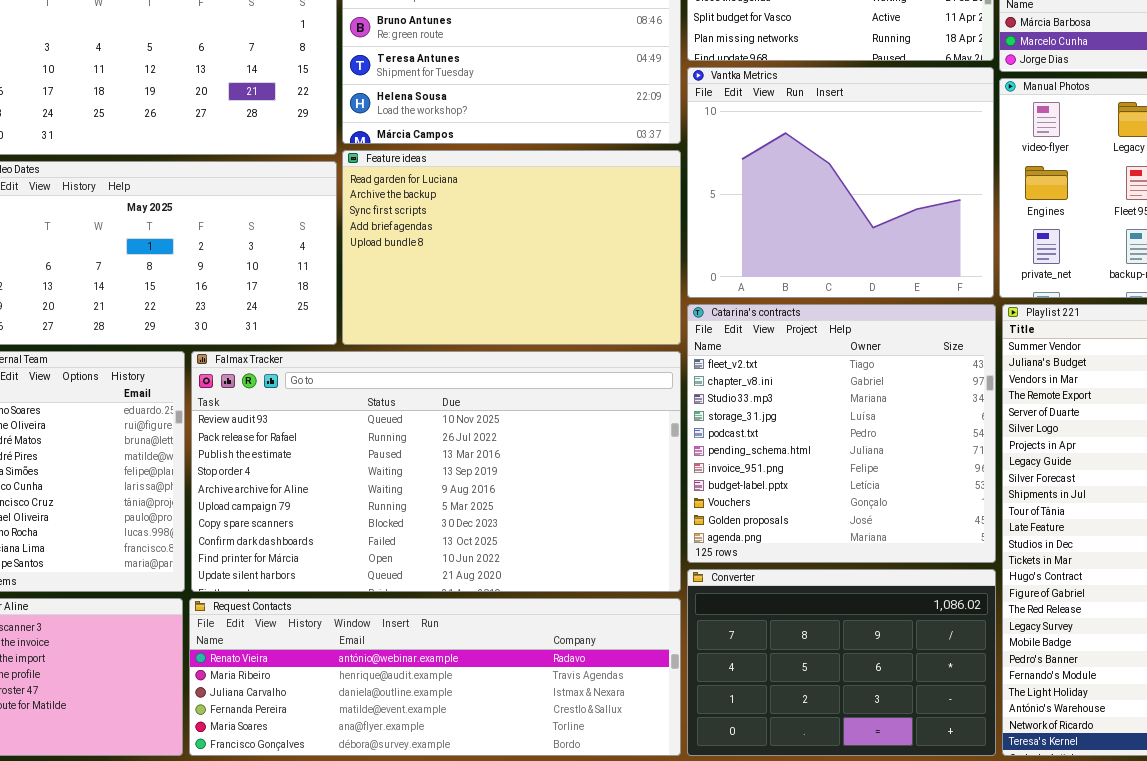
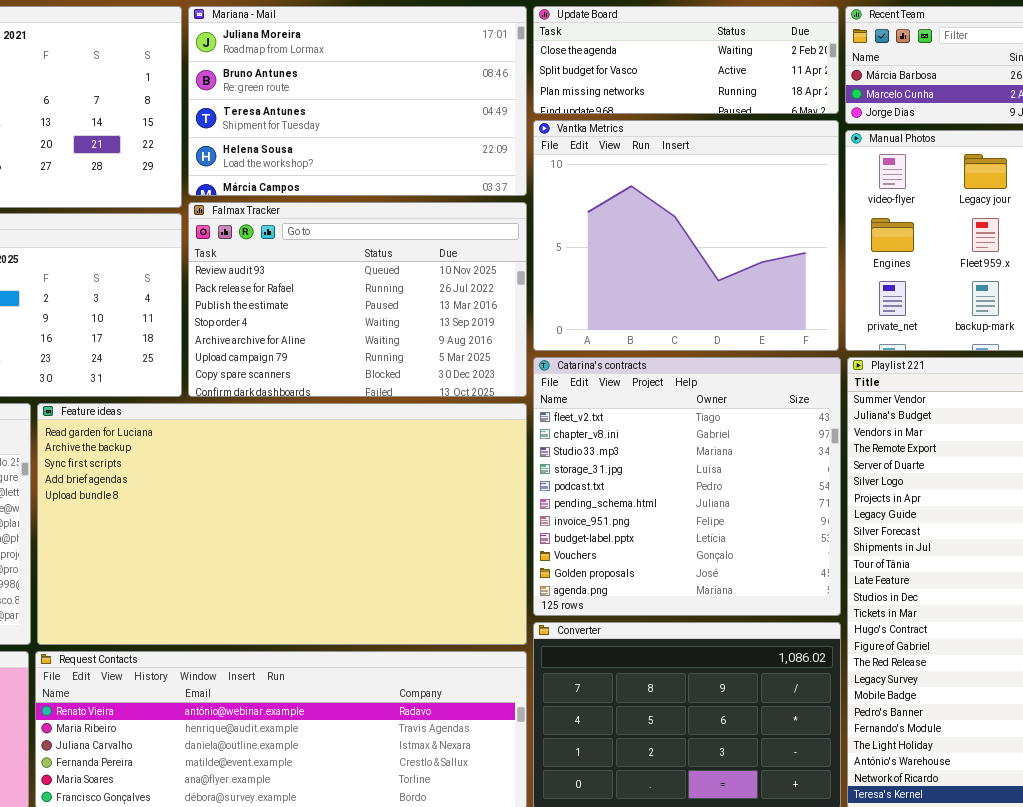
Feature ideas: [342,150,681,345] -> [37,403,527,645], moved, resized
Falmax Tracker: [191,351,681,592] -> [188,202,527,397], moved, resized

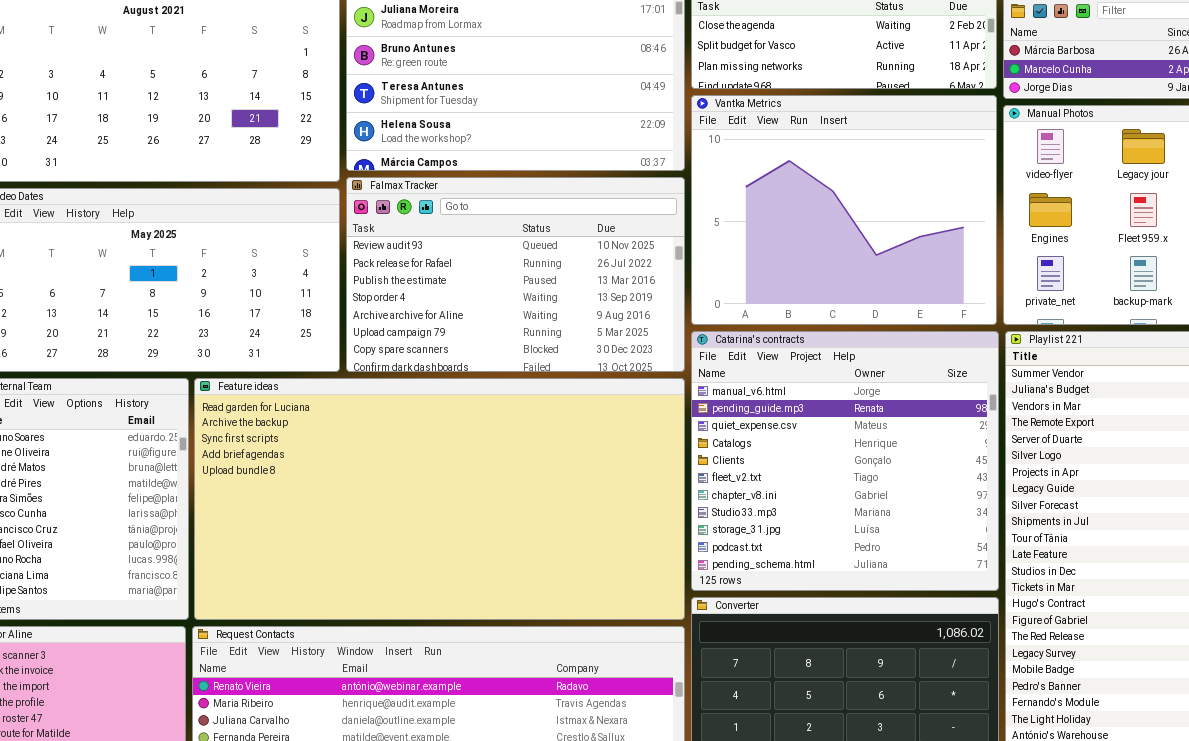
Catarina's contracts: [533,357,841,616] -> [691,331,999,591], scrolled up 5 rows

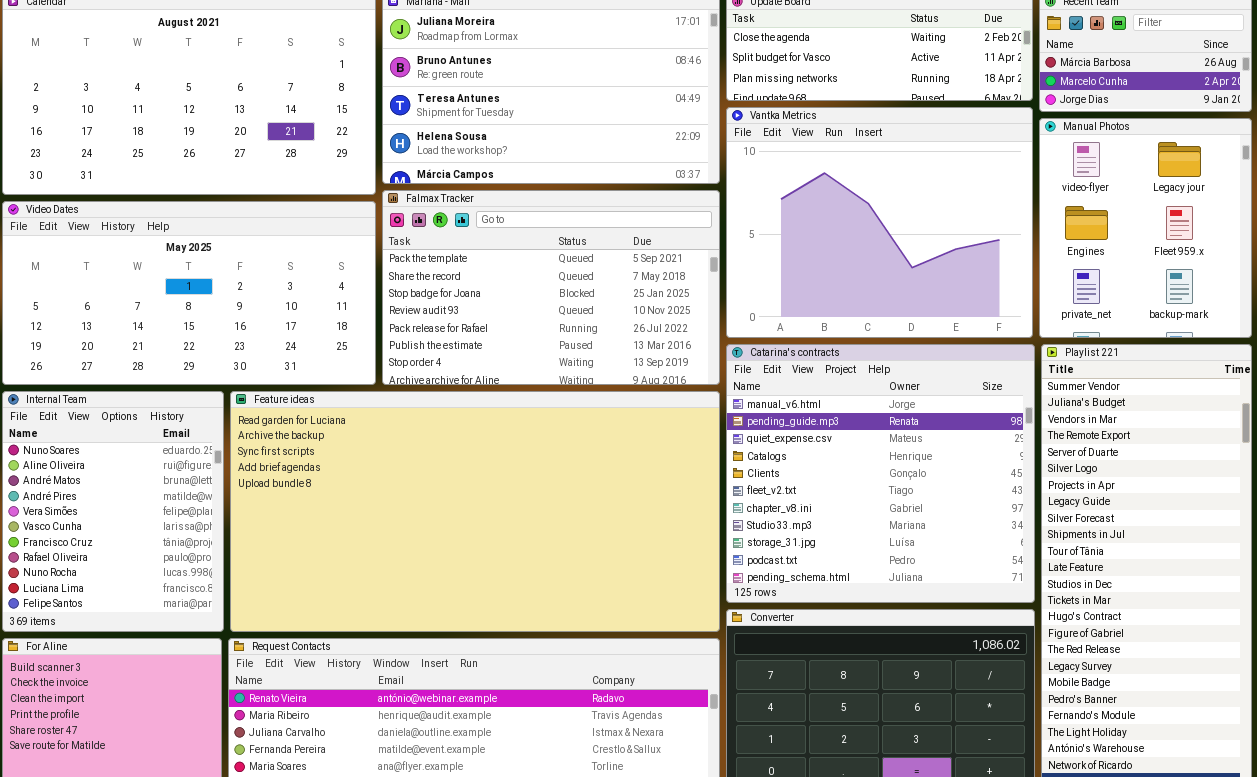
Falmax Tracker: [346,177,685,372] -> [382,190,720,385], scrolled up 3 rows

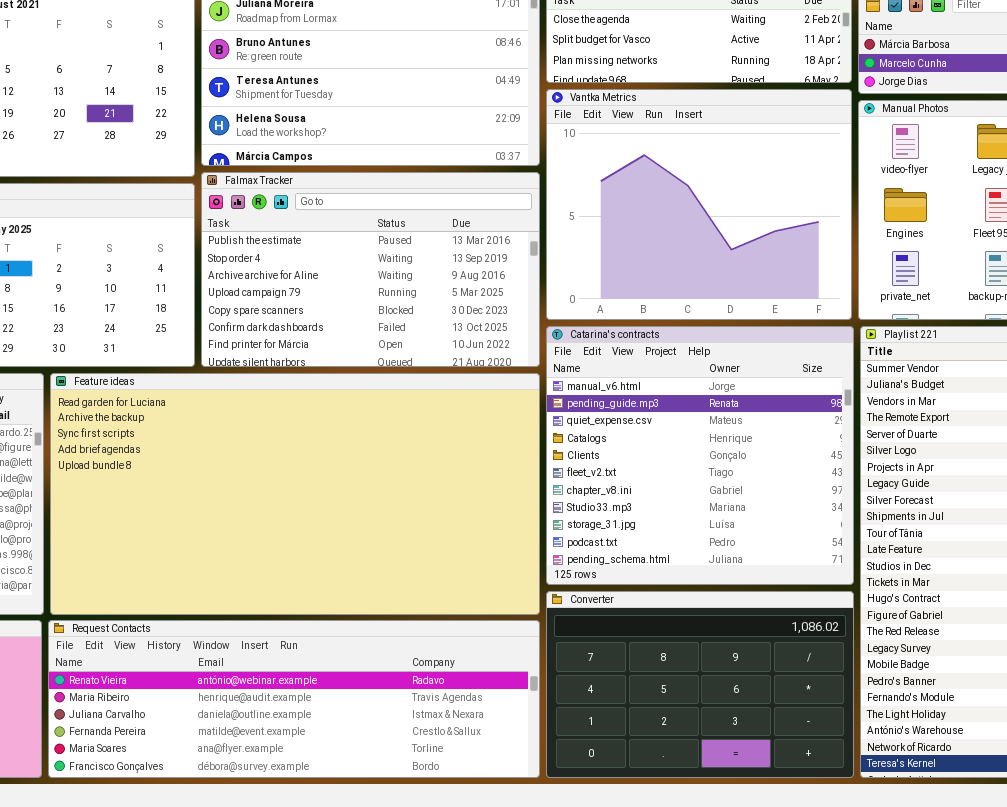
Falmax Tracker: [382,190,720,385] -> [201,172,540,367], scrolled down 5 rows

